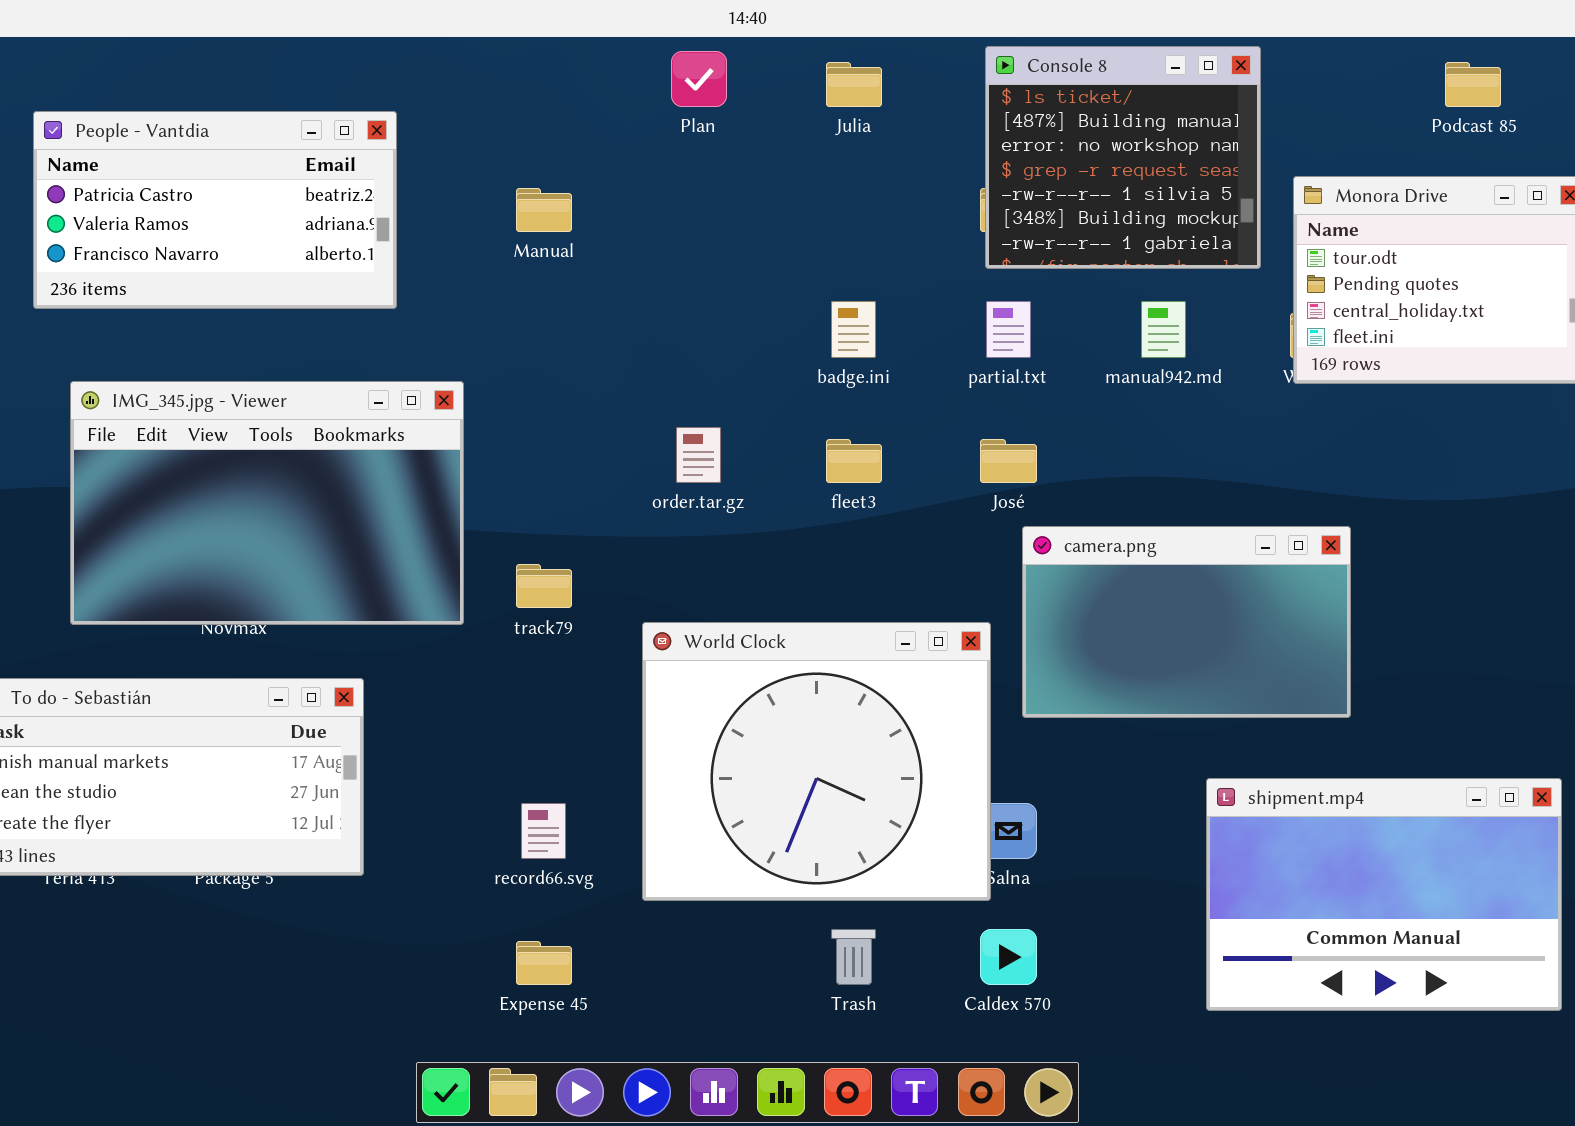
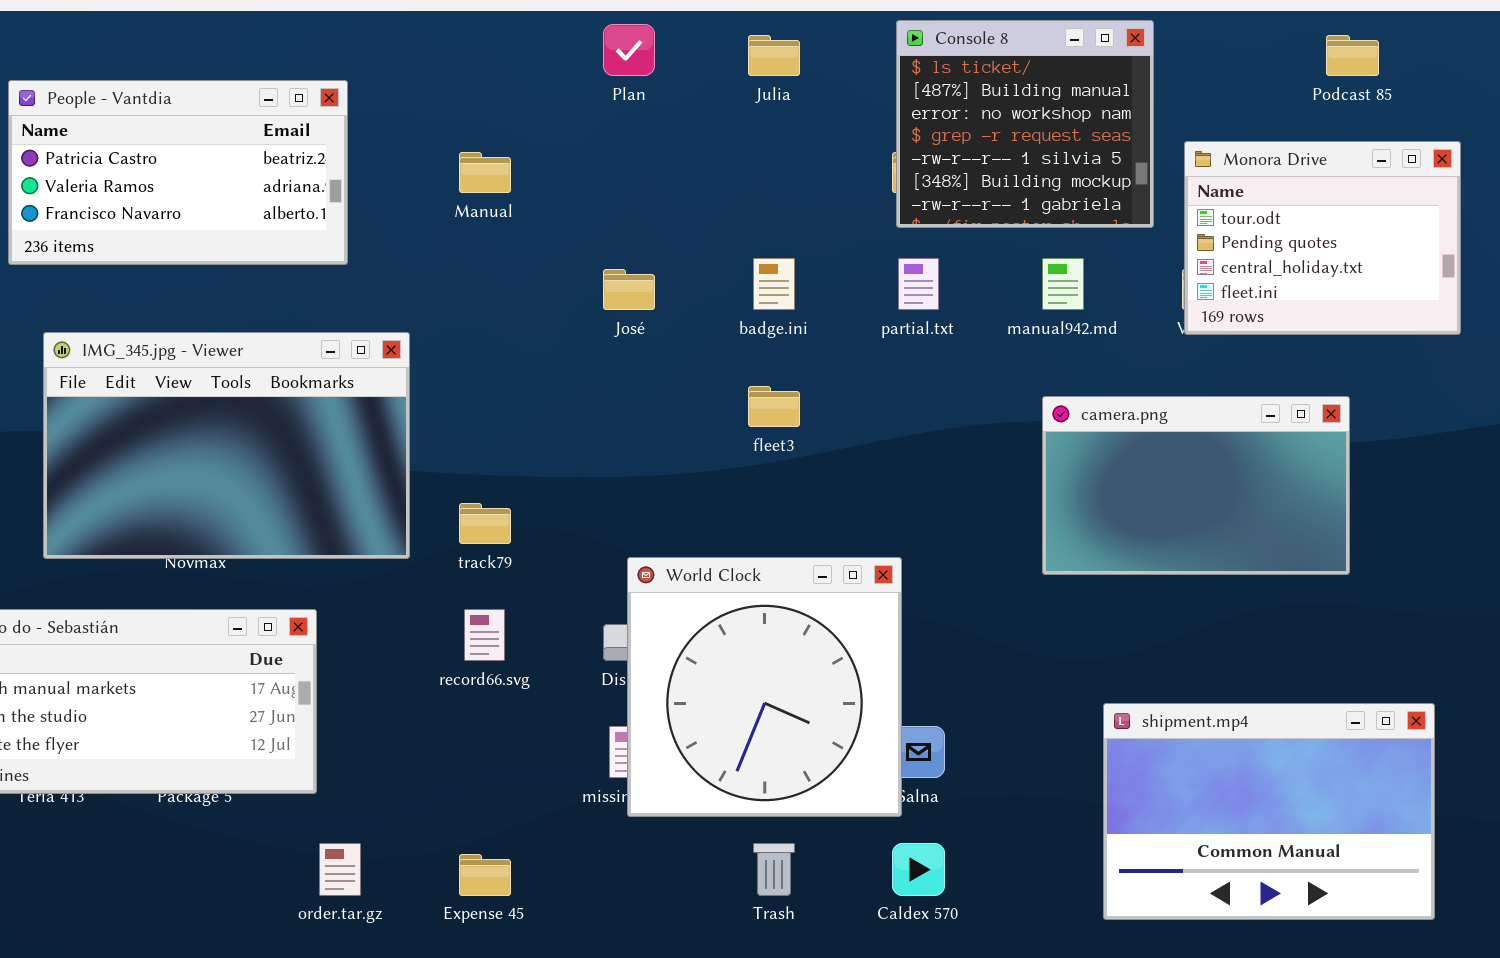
order.tar.gz: [676,427,721,483] -> [319,843,361,896], moved
José: [980,439,1037,483] -> [603,269,655,310], moved
camera.png: [1022,526,1351,718] -> [1042,396,1350,575], moved
World Clock: [642,622,991,901] -> [627,557,902,817], resized
record66.svg: [521,803,566,859] -> [464,609,505,661], moved

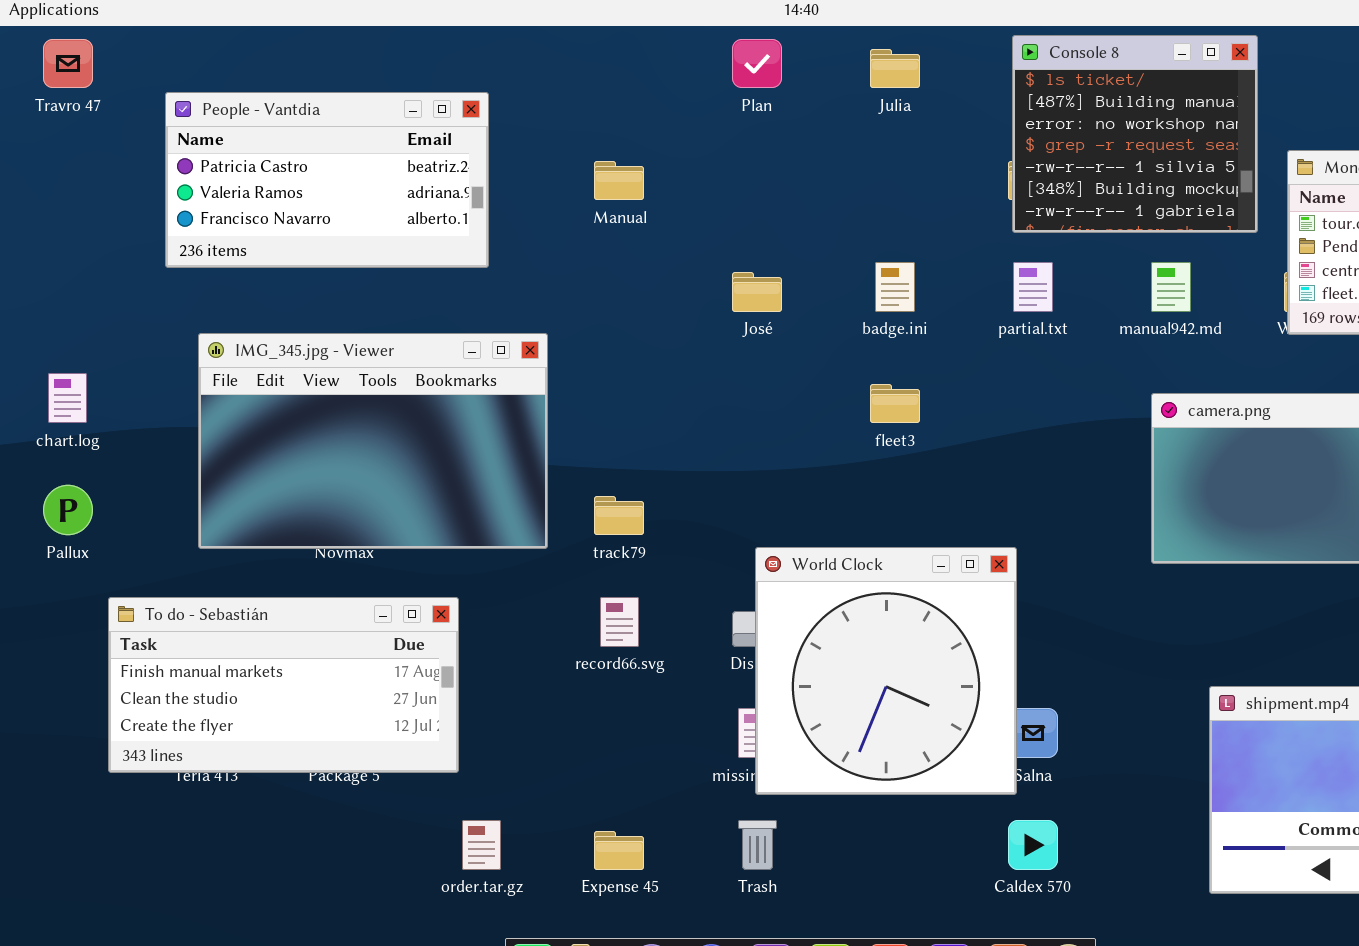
Trash: [753,843,795,896] -> [738,820,777,870], moved

